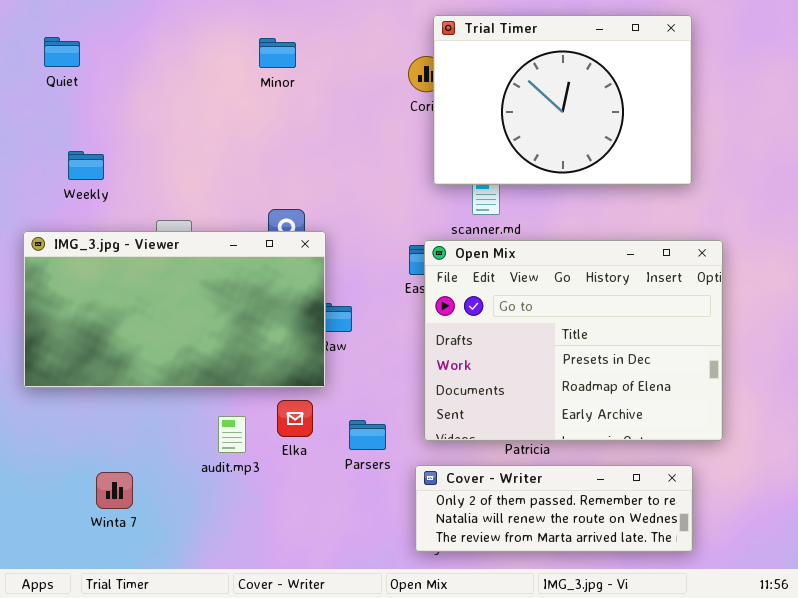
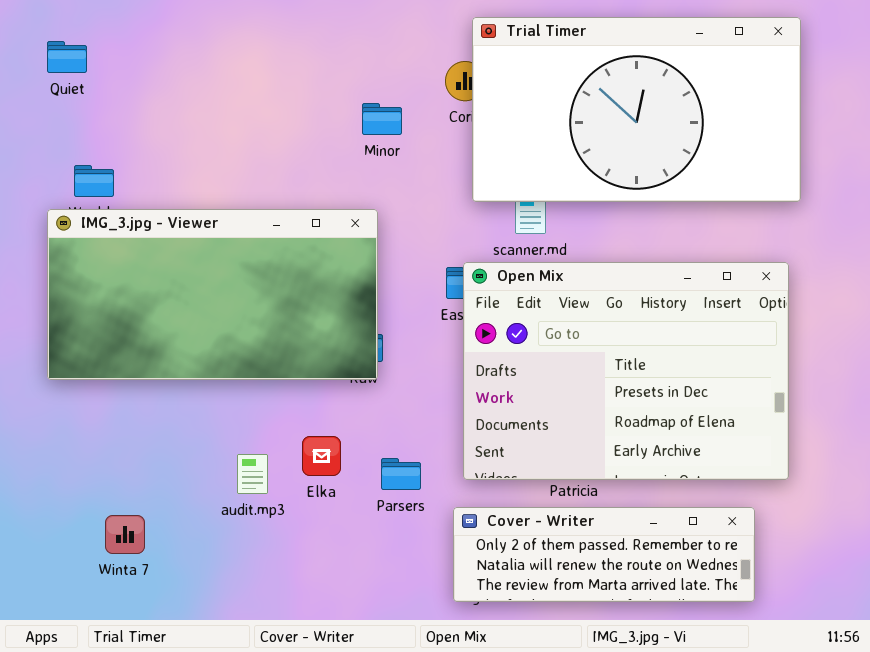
Trial Timer: [433,15,692,185] -> [472,17,801,202], resized
Minor: [259,38,296,68] -> [362,103,402,135], moved
IMG_3.jpg - Viewer: [23,231,326,388] -> [47,209,378,380], moved

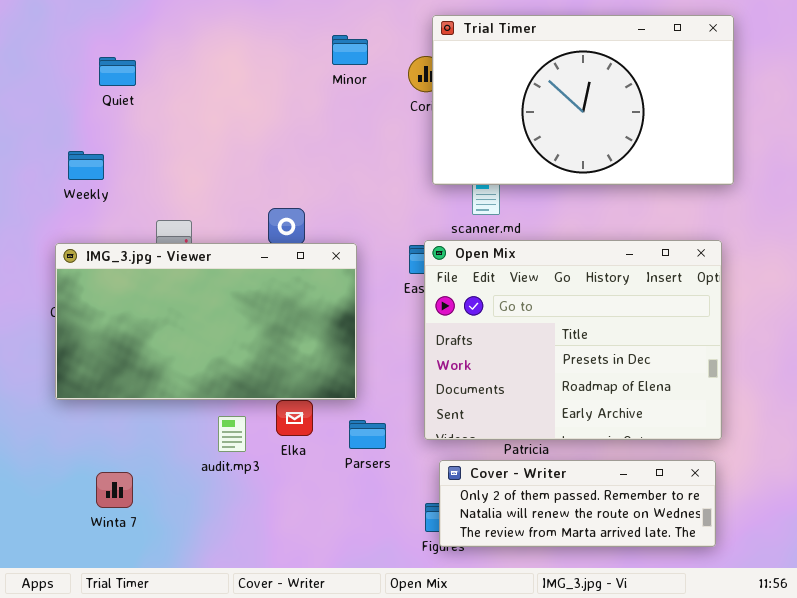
Quiet: [47,41,87,73] -> [99,57,136,86], moved
Minor: [362,103,402,135] -> [332,35,368,65], moved
IMG_3.jpg - Viewer: [47,209,378,380] -> [55,243,357,400], moved
Cover - Writer: [453,507,755,602] -> [439,460,716,547], moved

